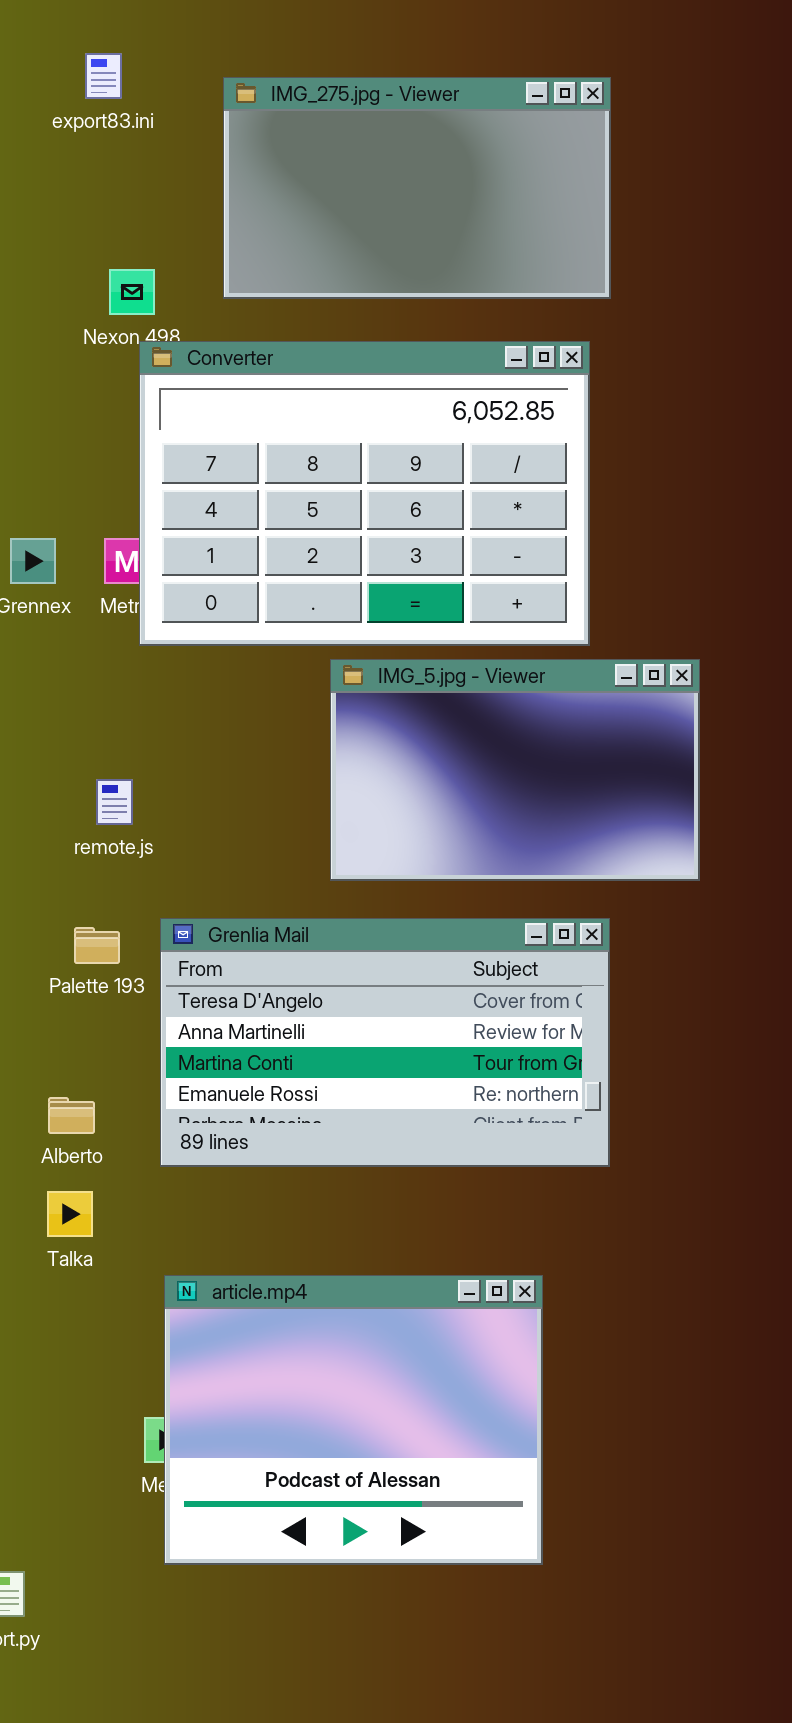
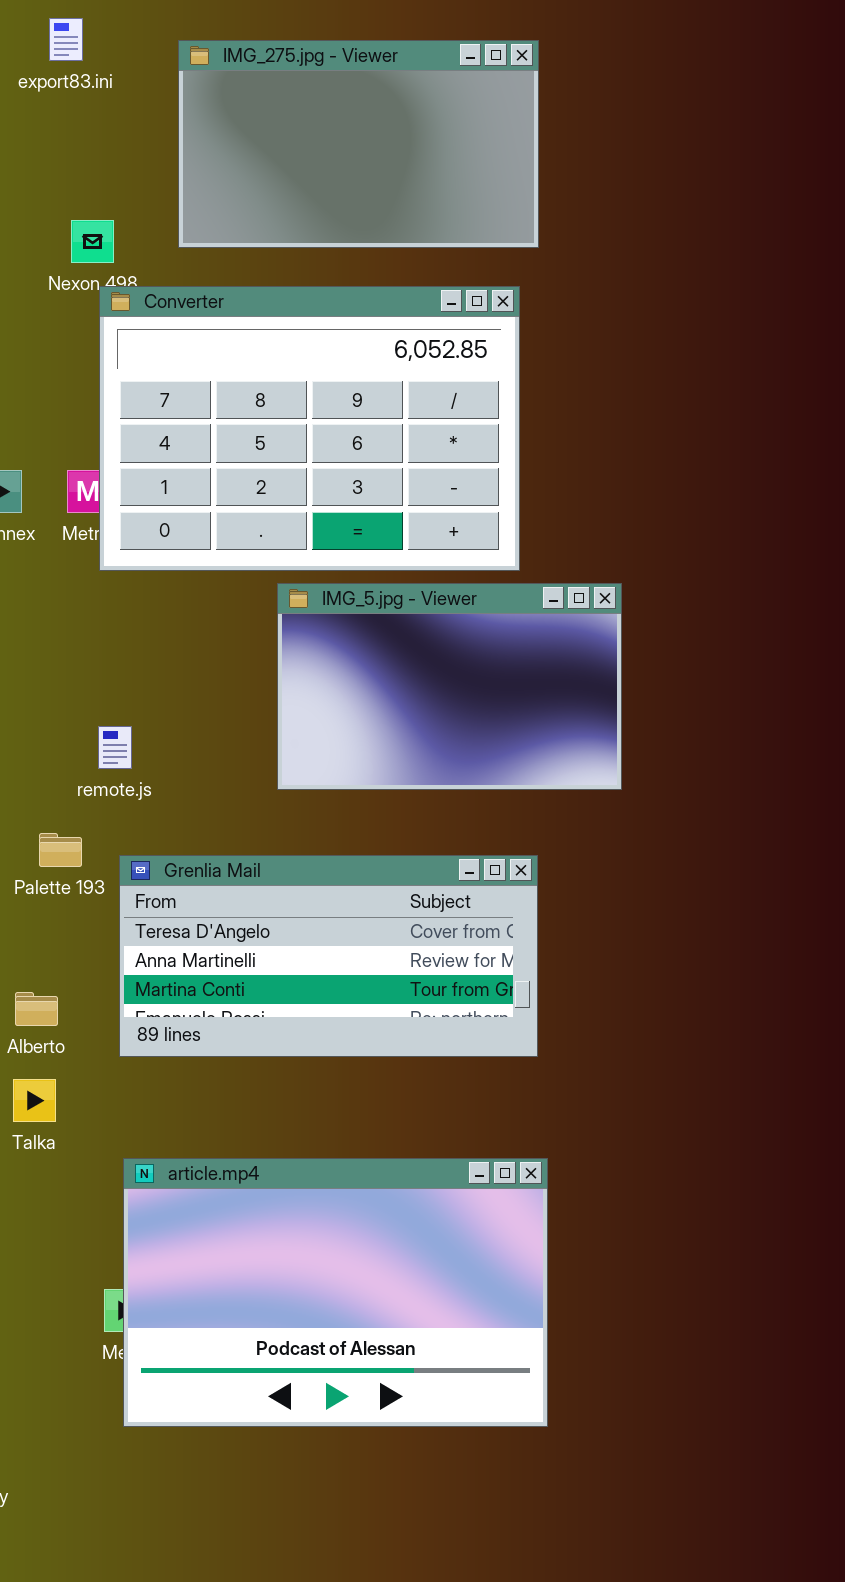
remote.js: [96,779,133,825] -> [98,726,132,769], moved
Grenlia Mail: [160,918,610,1167] -> [119,855,538,1057], resized
article.mp4: [164,1275,543,1565] -> [123,1158,548,1427], resized

